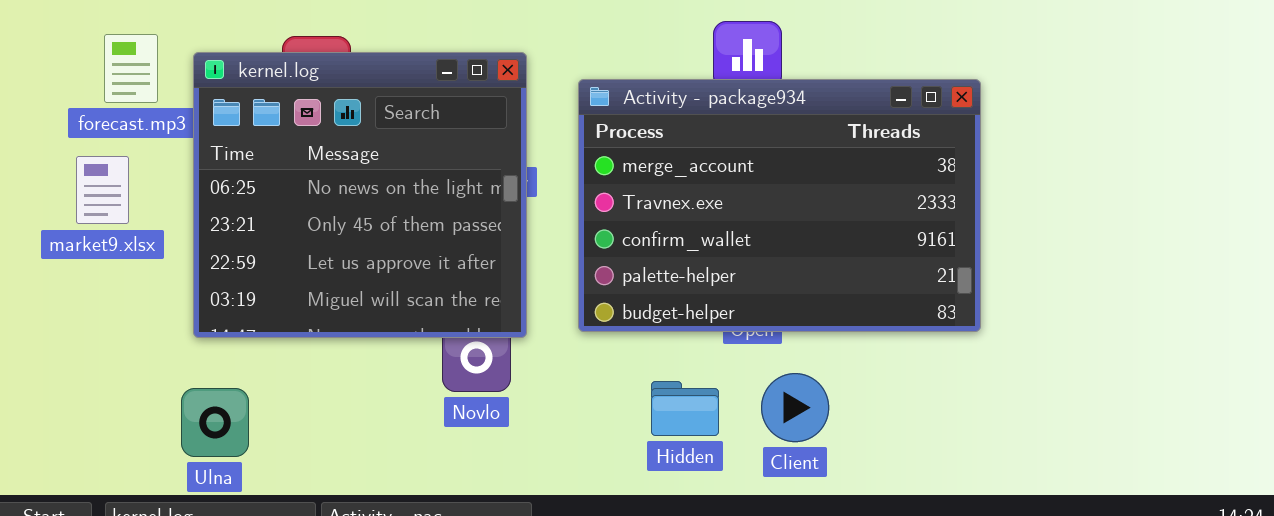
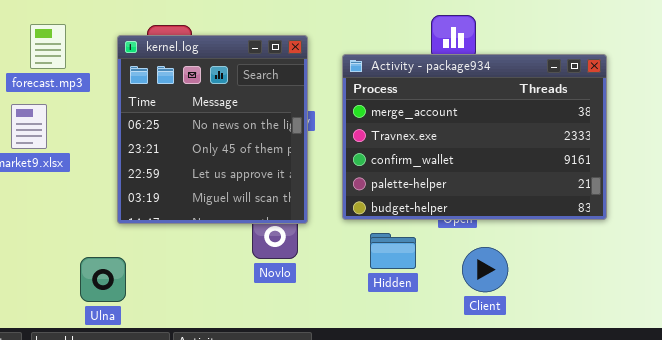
kernel.log: [193,52,527,338] -> [117,35,308,224], resized
Hidden: [651,381,719,436] -> [370,233,416,269], moved

